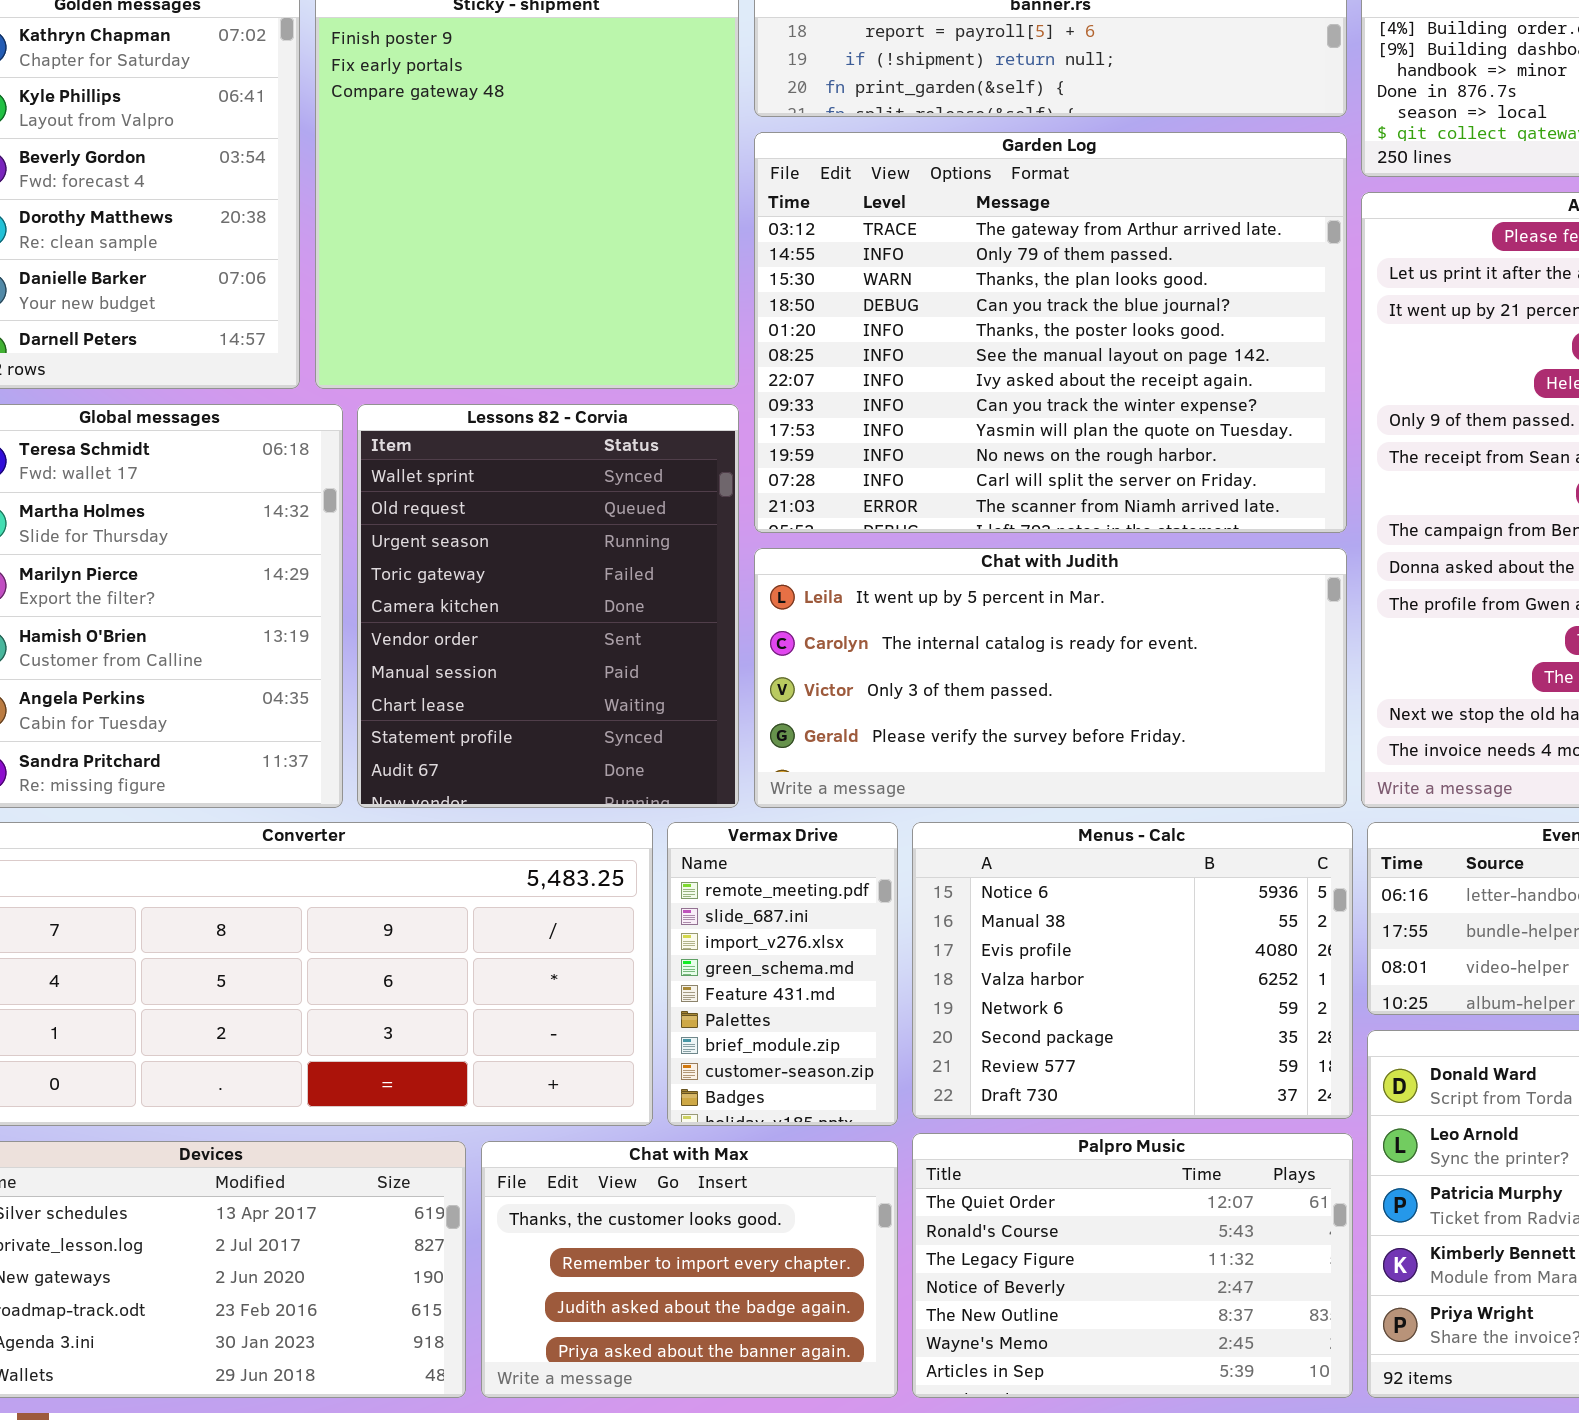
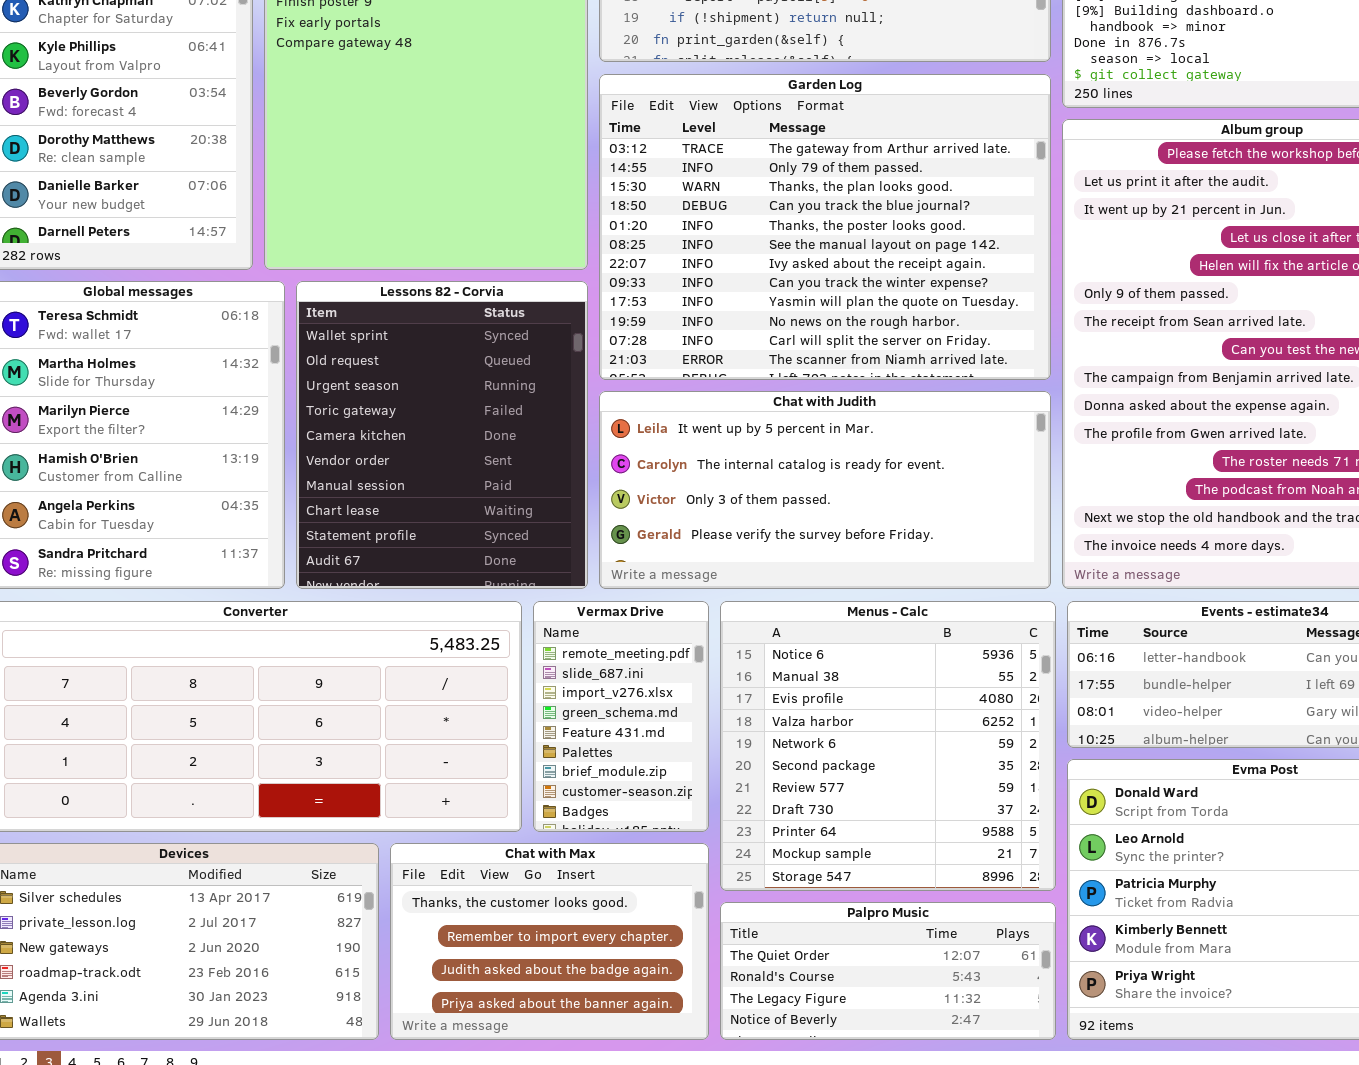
Menus - Calc: [912,822,1353,1119] -> [720,601,1056,891], resized
Palpro Music: [912,1133,1353,1398] -> [720,902,1056,1040], resized

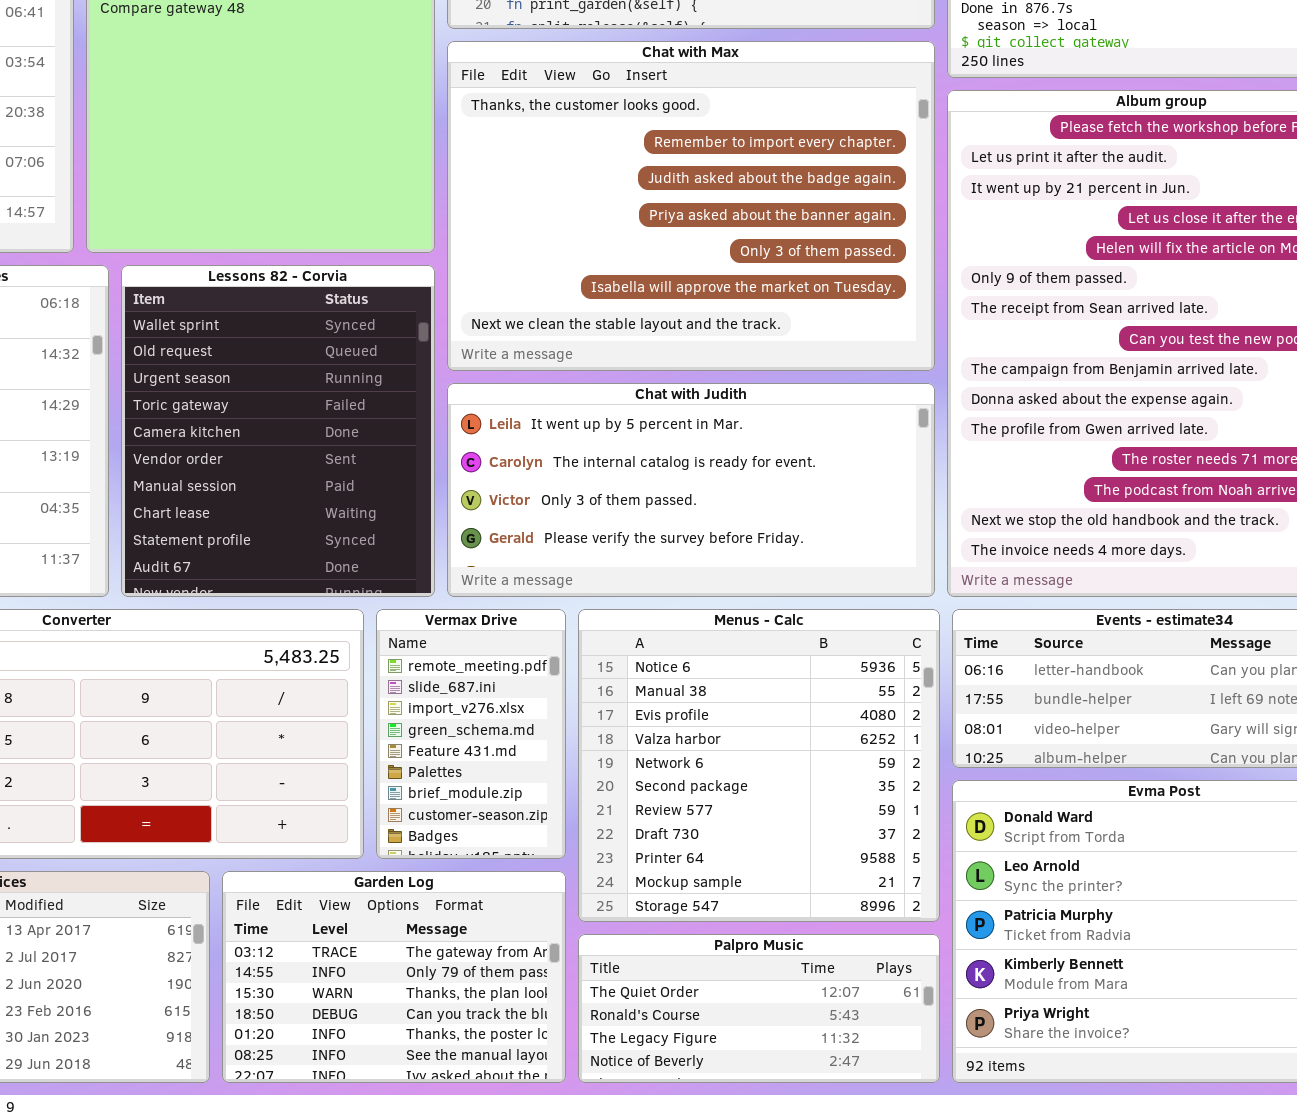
Garden Log: [599,74,1051,380] -> [222,871,566,1083], moved, resized
Chat with Max: [390,843,709,1040] -> [447,41,935,371], moved, resized

